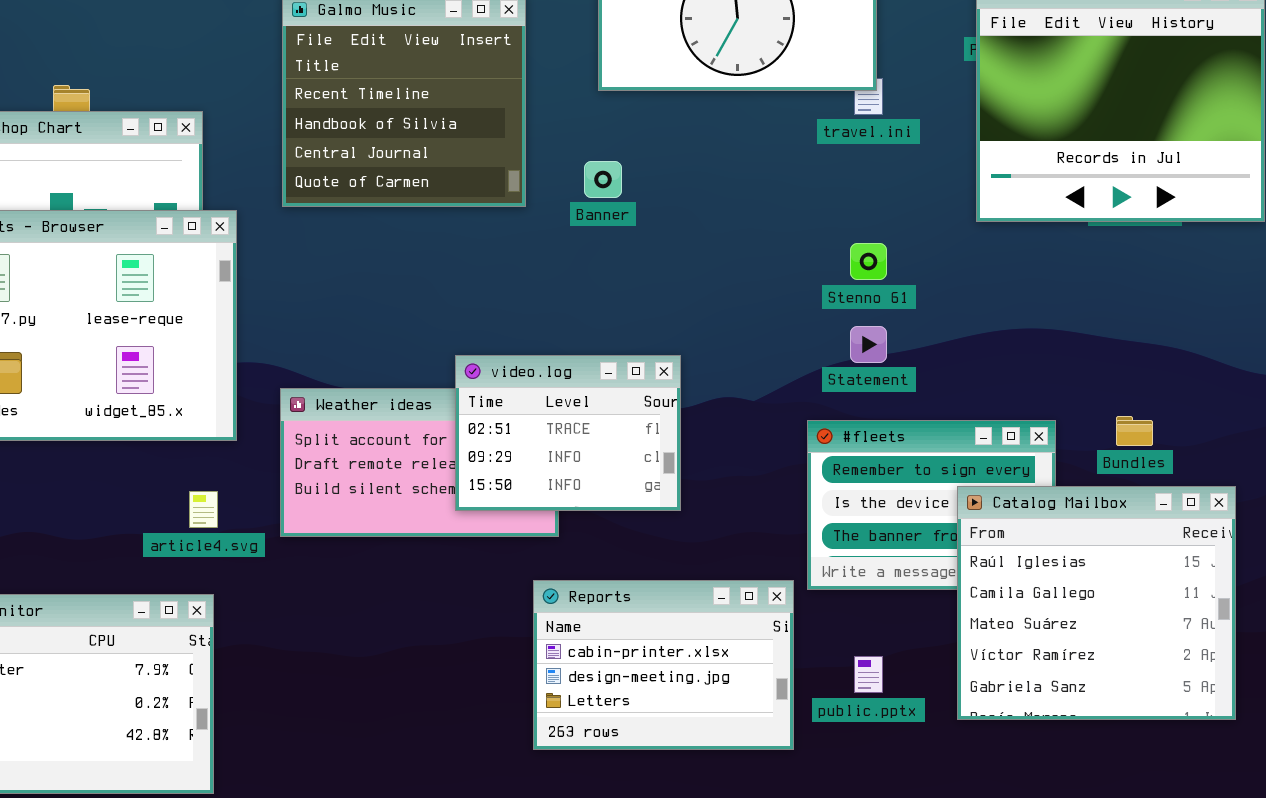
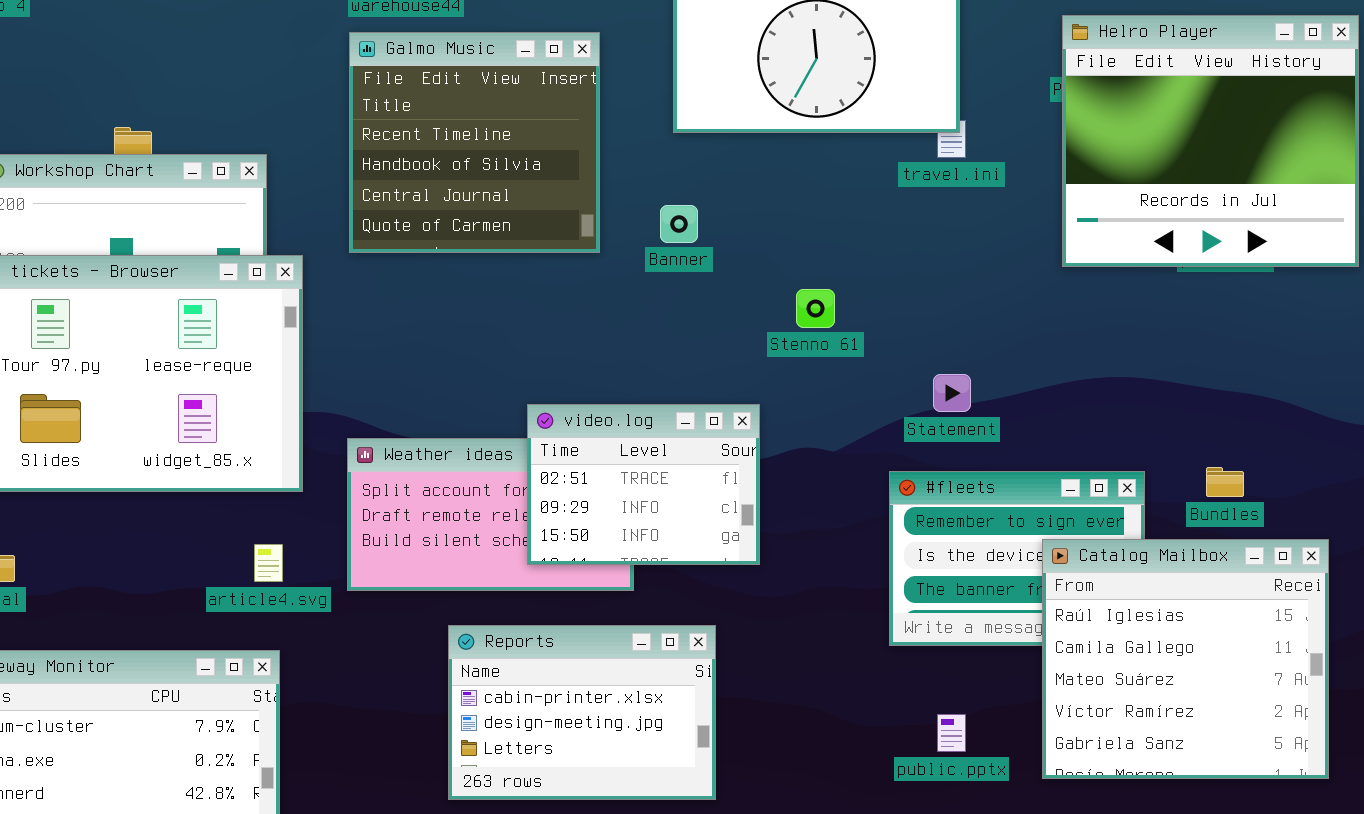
Stenno 61: [850,243,887,280] -> [796,289,835,328], moved
Reports: [533,580,794,750] -> [448,625,716,800], moved

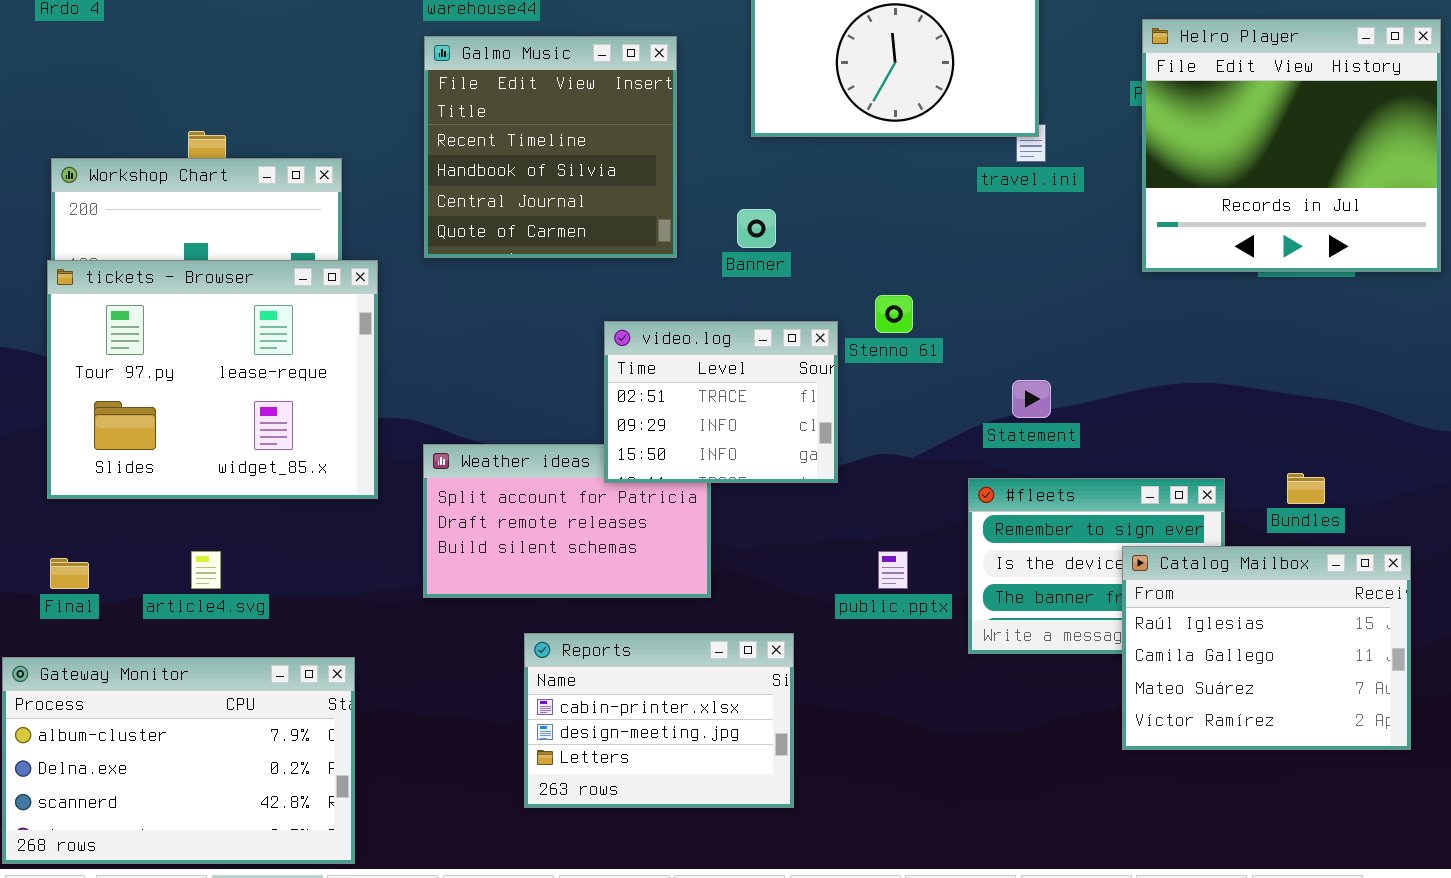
video.log: [527,404,760,565] -> [604,321,838,483], moved
Catalog Mailbox: [1042,539,1329,779] -> [1122,546,1411,750], resized
article4.svg: [254,544,283,582] -> [191,551,221,589], moved
public.pptx: [937,714,966,752] -> [878,551,908,589], moved

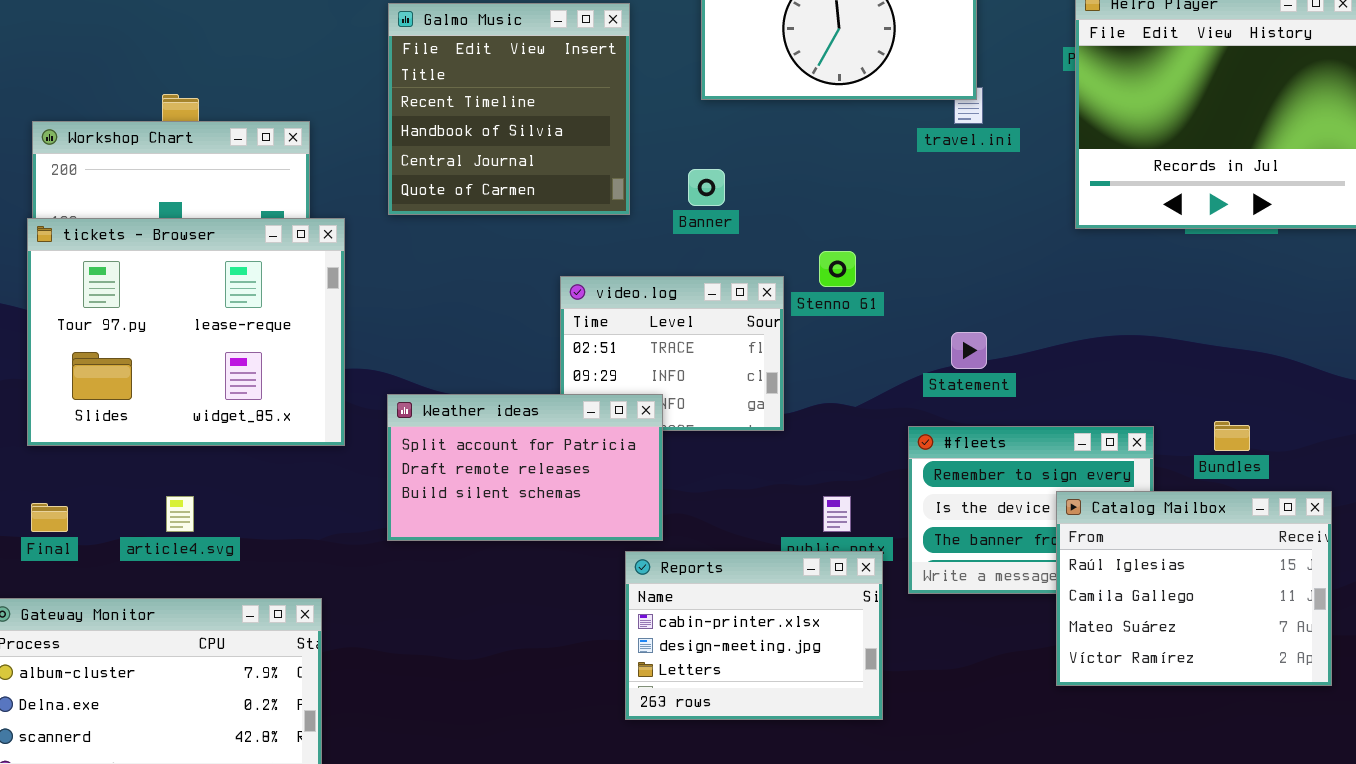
Weather ideas: [423,444,711,598] -> [387,394,663,541], raised
Reports: [524,633,794,808] -> [625,551,883,720], moved

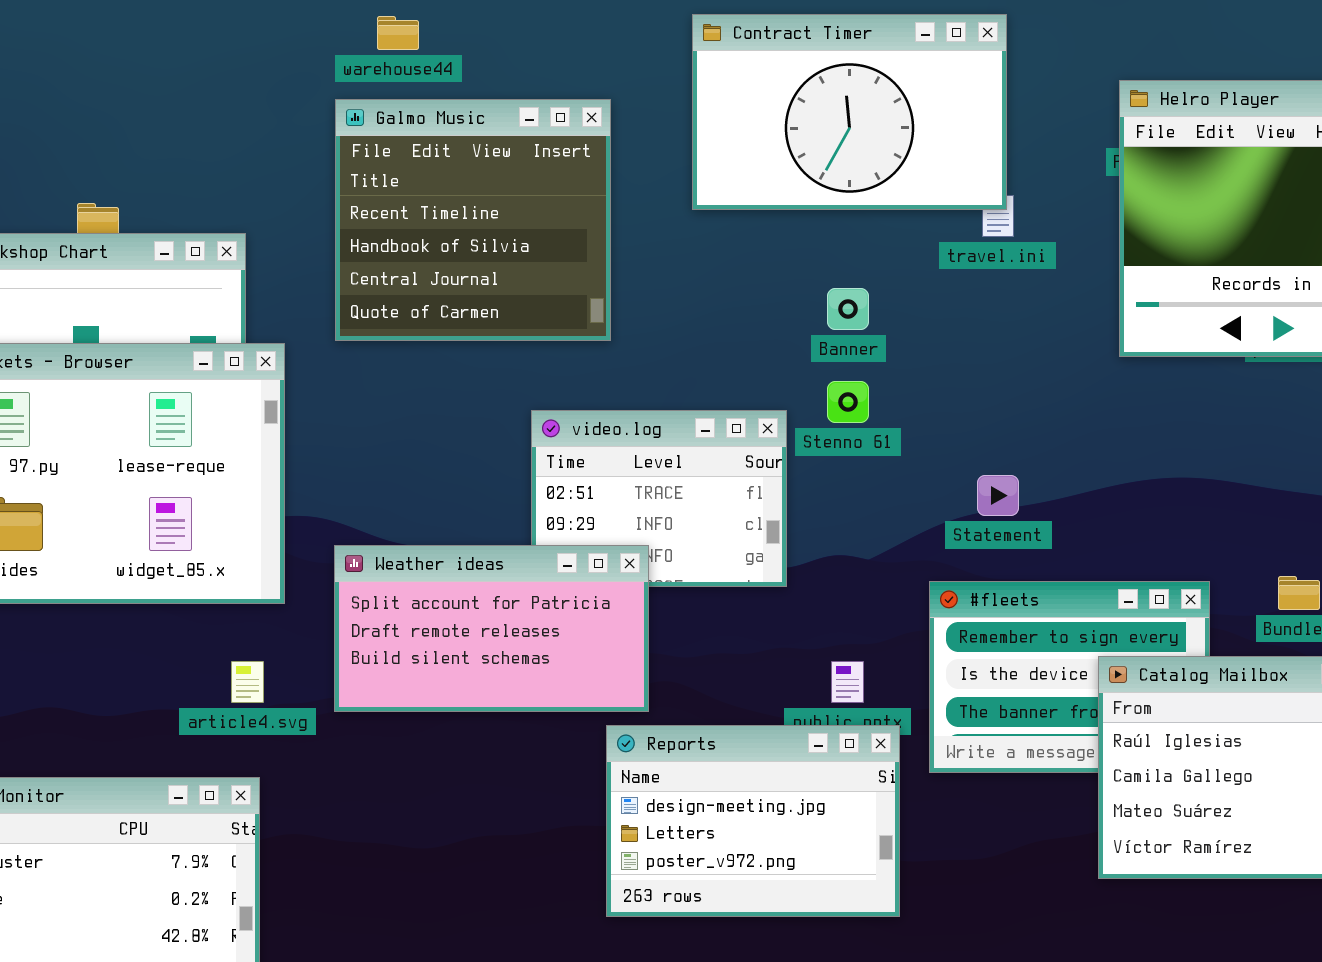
Banner: [688,169,725,206] -> [827,288,869,330], moved
article4.svg: [166,496,194,532] -> [231,661,264,703], moved
Reports: [625,551,883,720] -> [606,725,900,917], scrolled down 1 row

